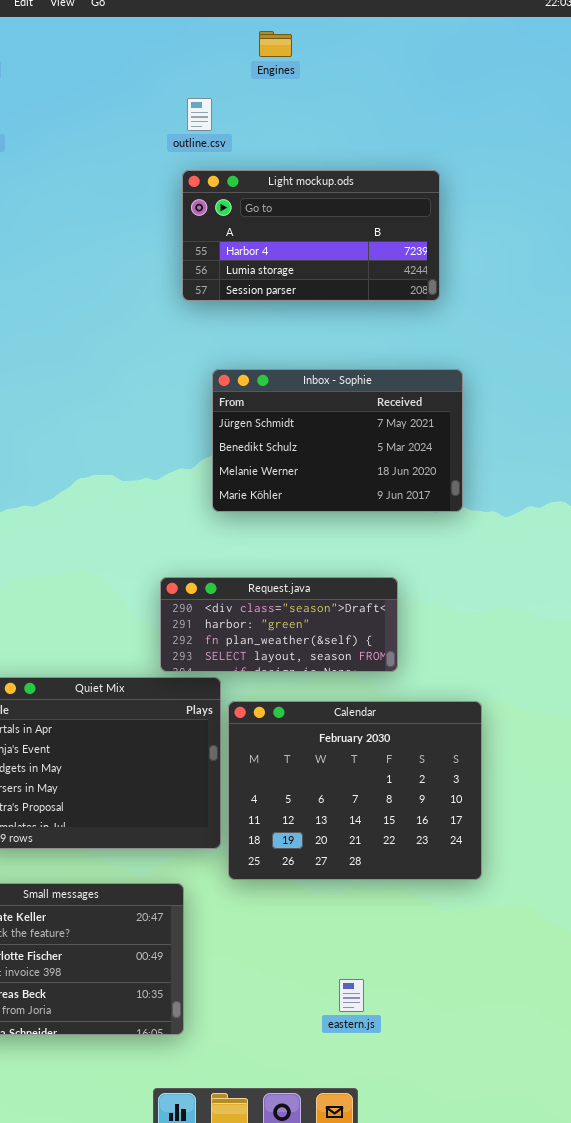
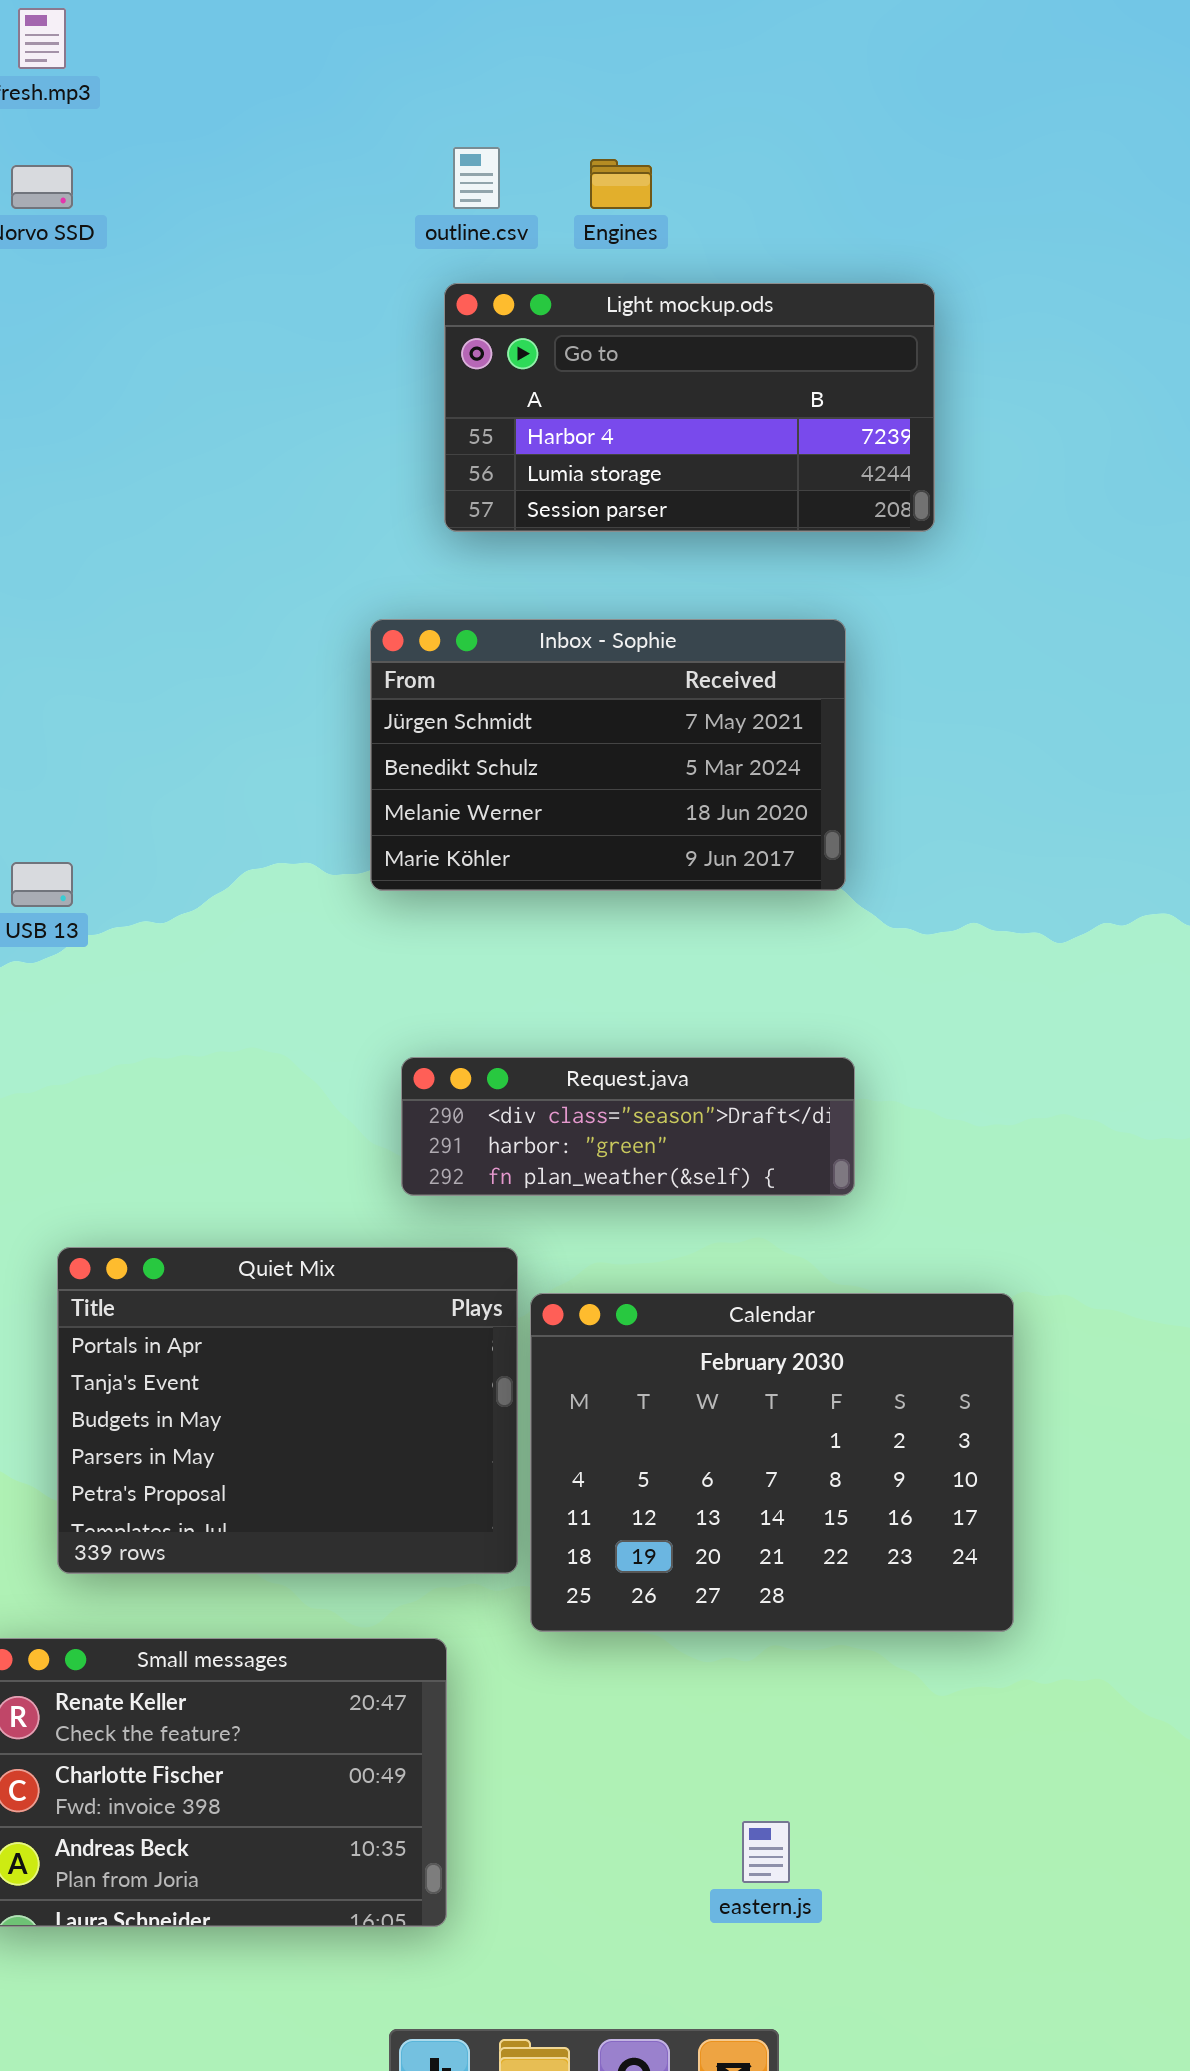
Engines: [259,31,292,57] -> [590,159,652,209], moved
Inbox - Sophie: [212,369,463,512] -> [370,619,846,891], moved
Request.java: [160,577,398,672] -> [401,1057,855,1196], resized

